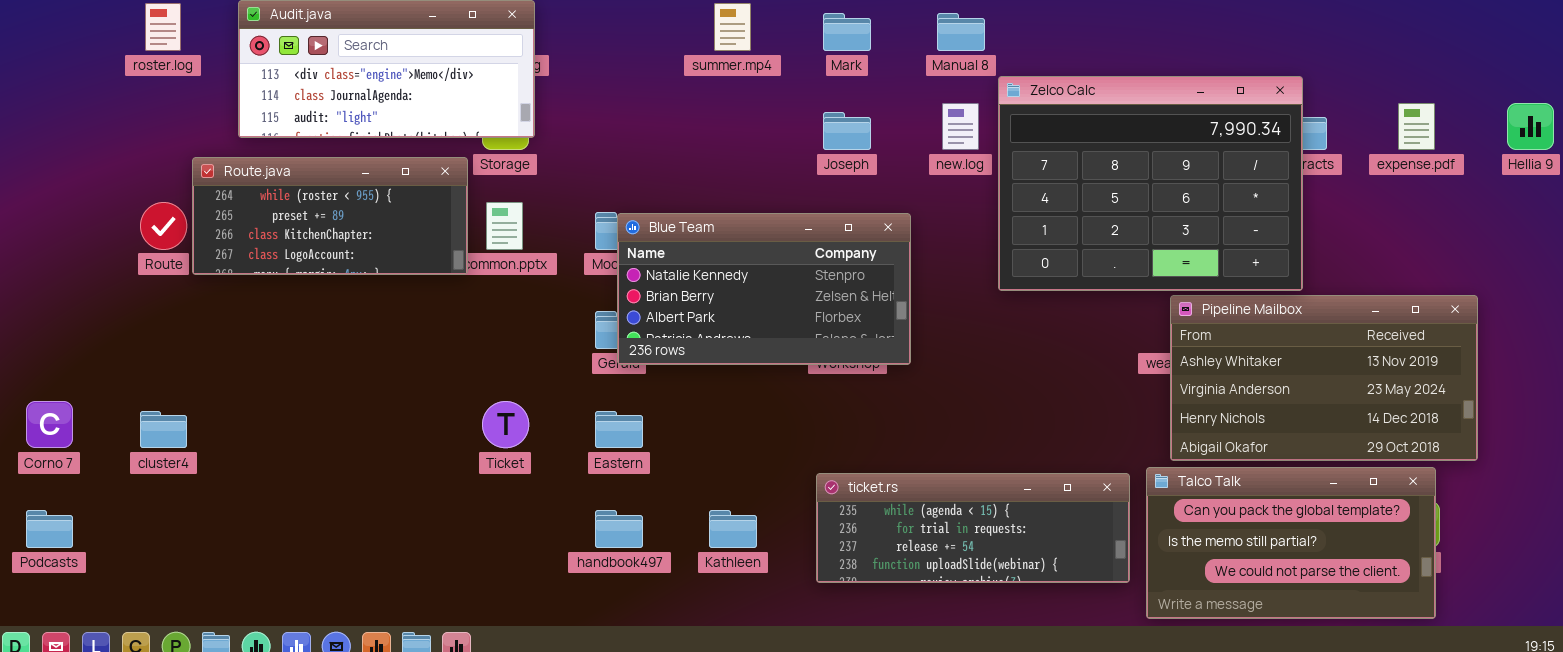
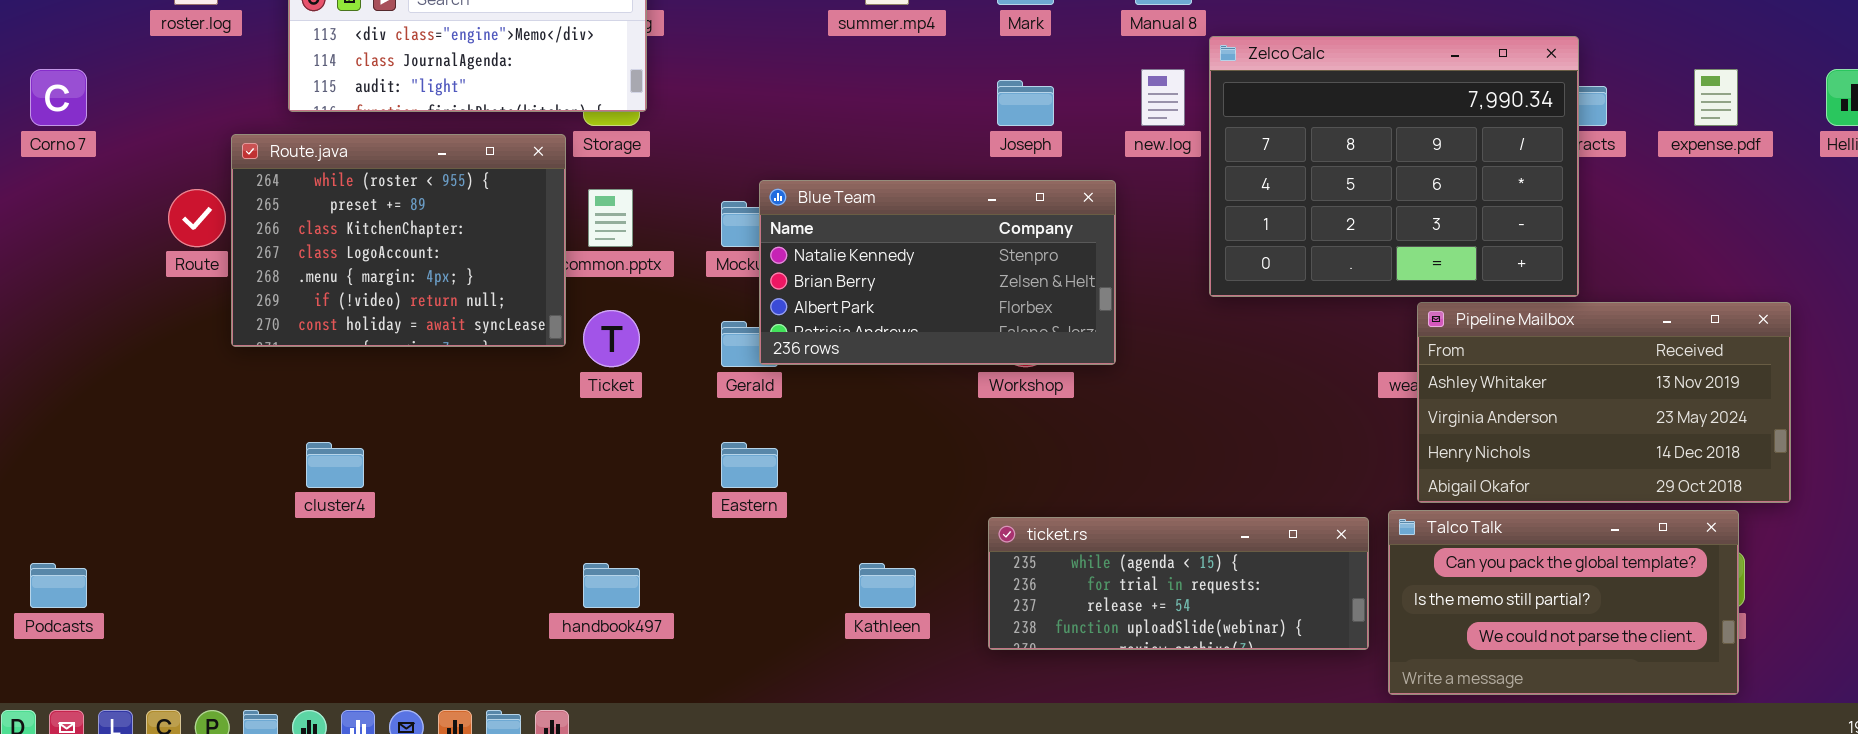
Route.java: [192,157,468,275] -> [231,134,566,347], resized
Blue Team: [617,213,911,365] -> [759,180,1116,365], moved
Corno 7: [26,401,73,448] -> [30,69,87,126], moved
Ticket: [482,401,529,448] -> [583,310,640,367], moved
cluster4: [140,411,187,448] -> [306,442,364,488], moved
handbook497: [595,510,643,548] -> [583,563,640,608], moved

